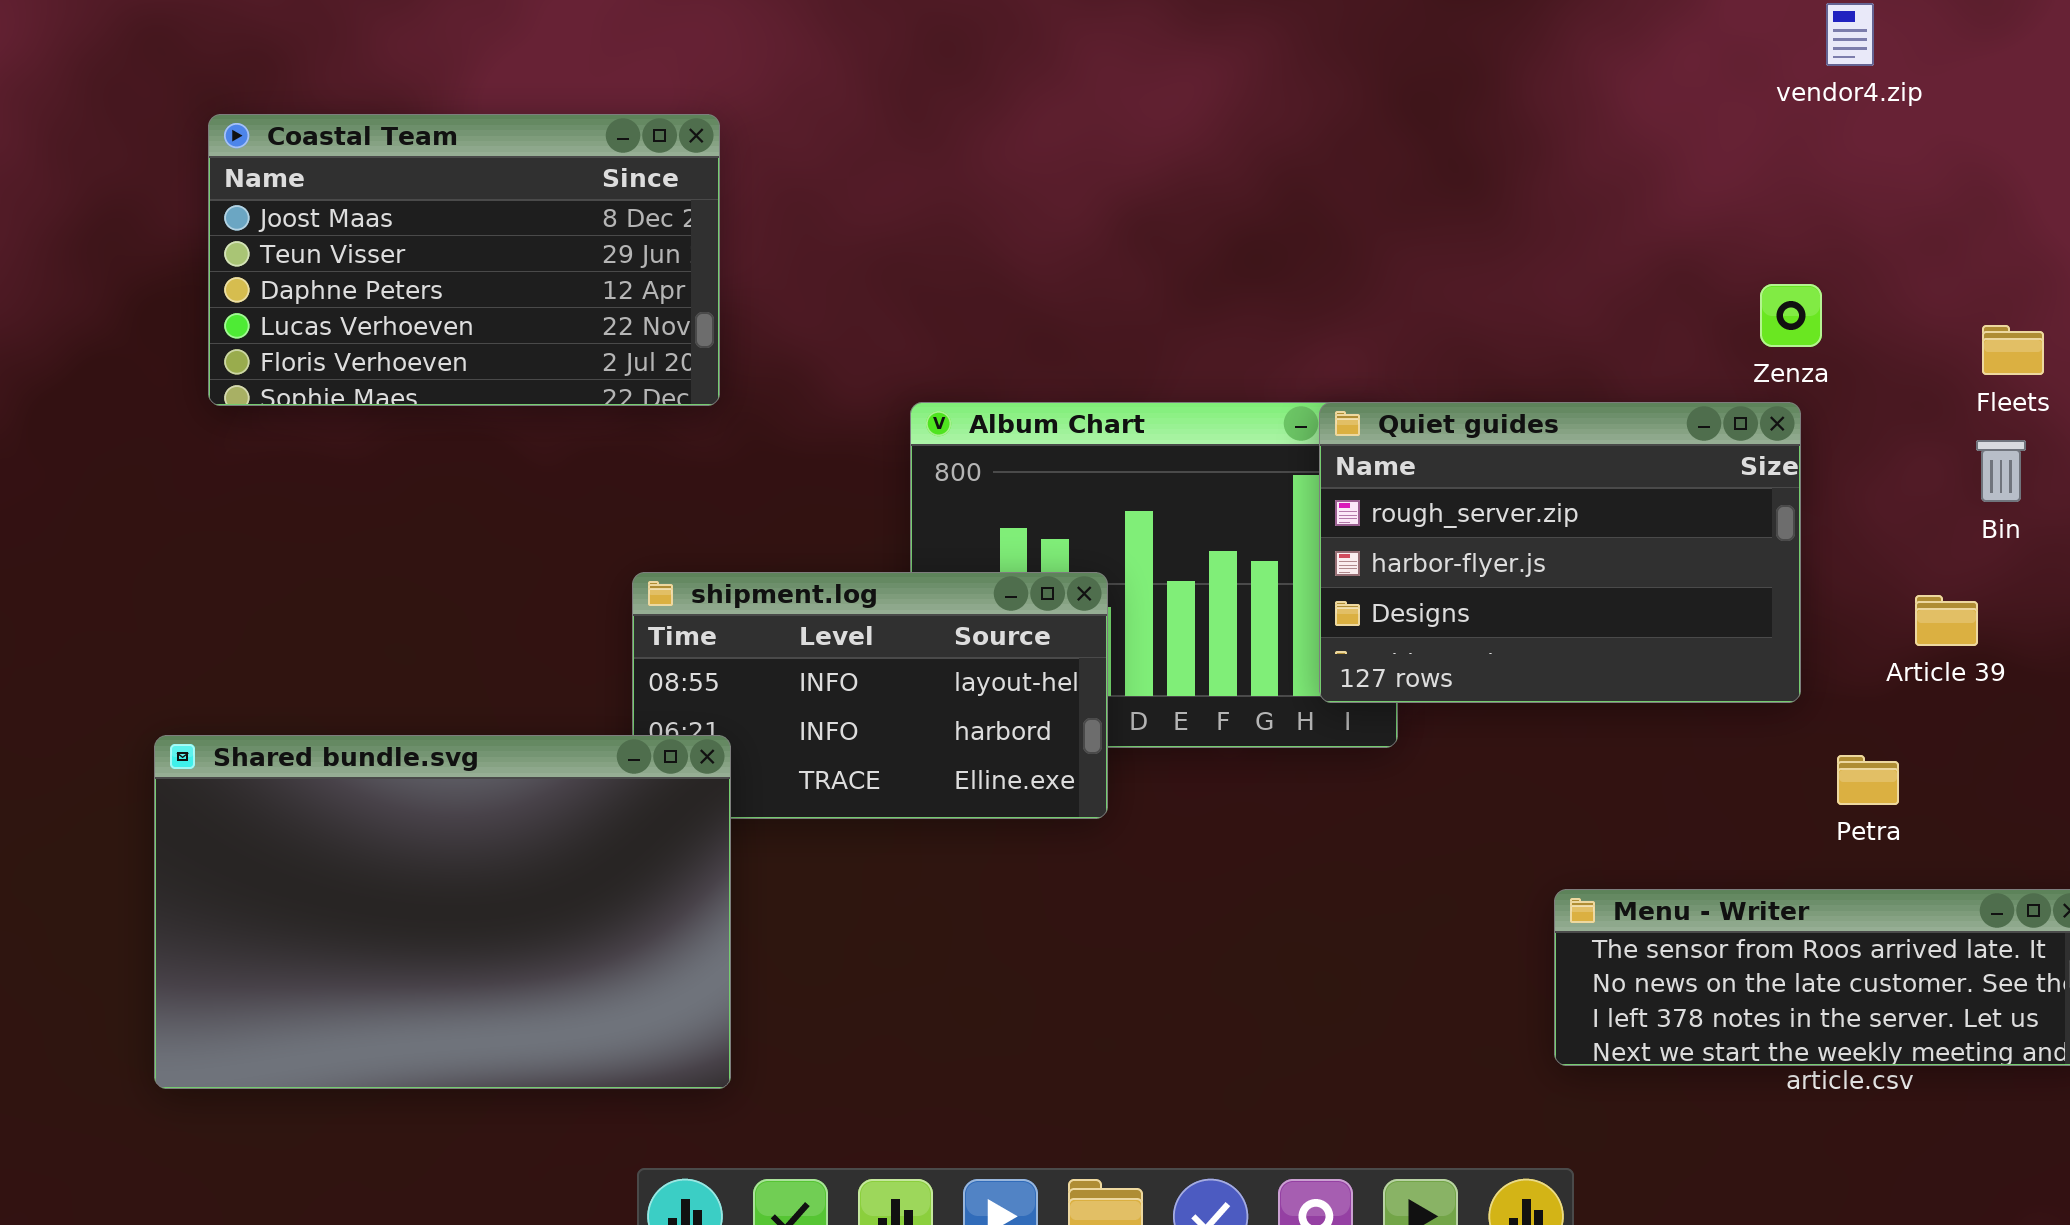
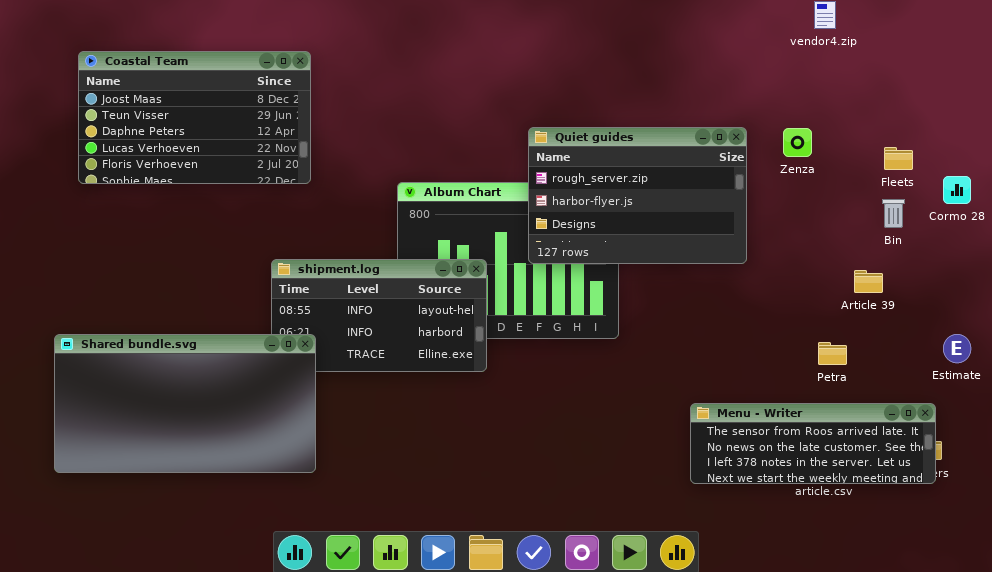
Quiet guides: [1319,402,1801,703] -> [528,127,747,264], moved
Shared bundle.svg: [154,735,731,1089] -> [54,334,316,473], resized

